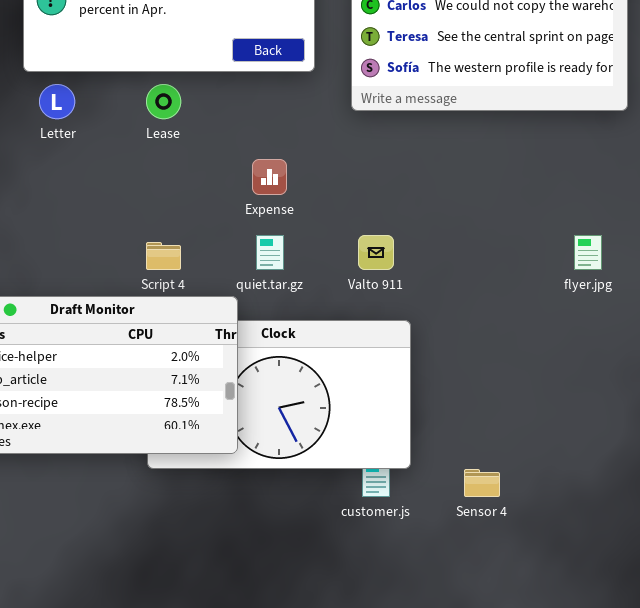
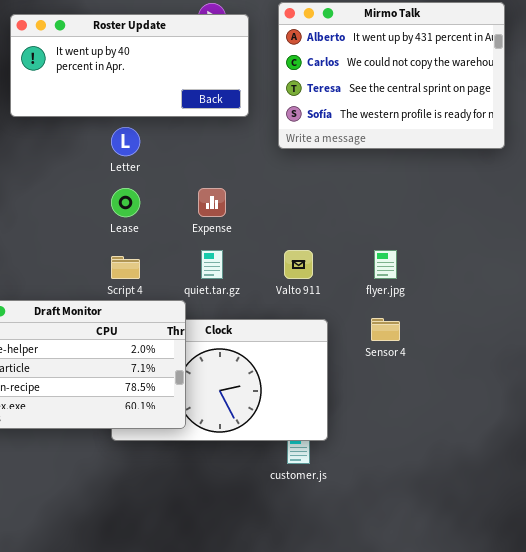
Letter: [39,84,75,119] -> [111,127,140,156], moved
Lease: [146,84,181,119] -> [111,188,140,217], moved
flyer.jpg: [574,235,602,270] -> [374,250,397,279], moved
Sensor 4: [464,469,500,497] -> [371,318,400,341], moved

